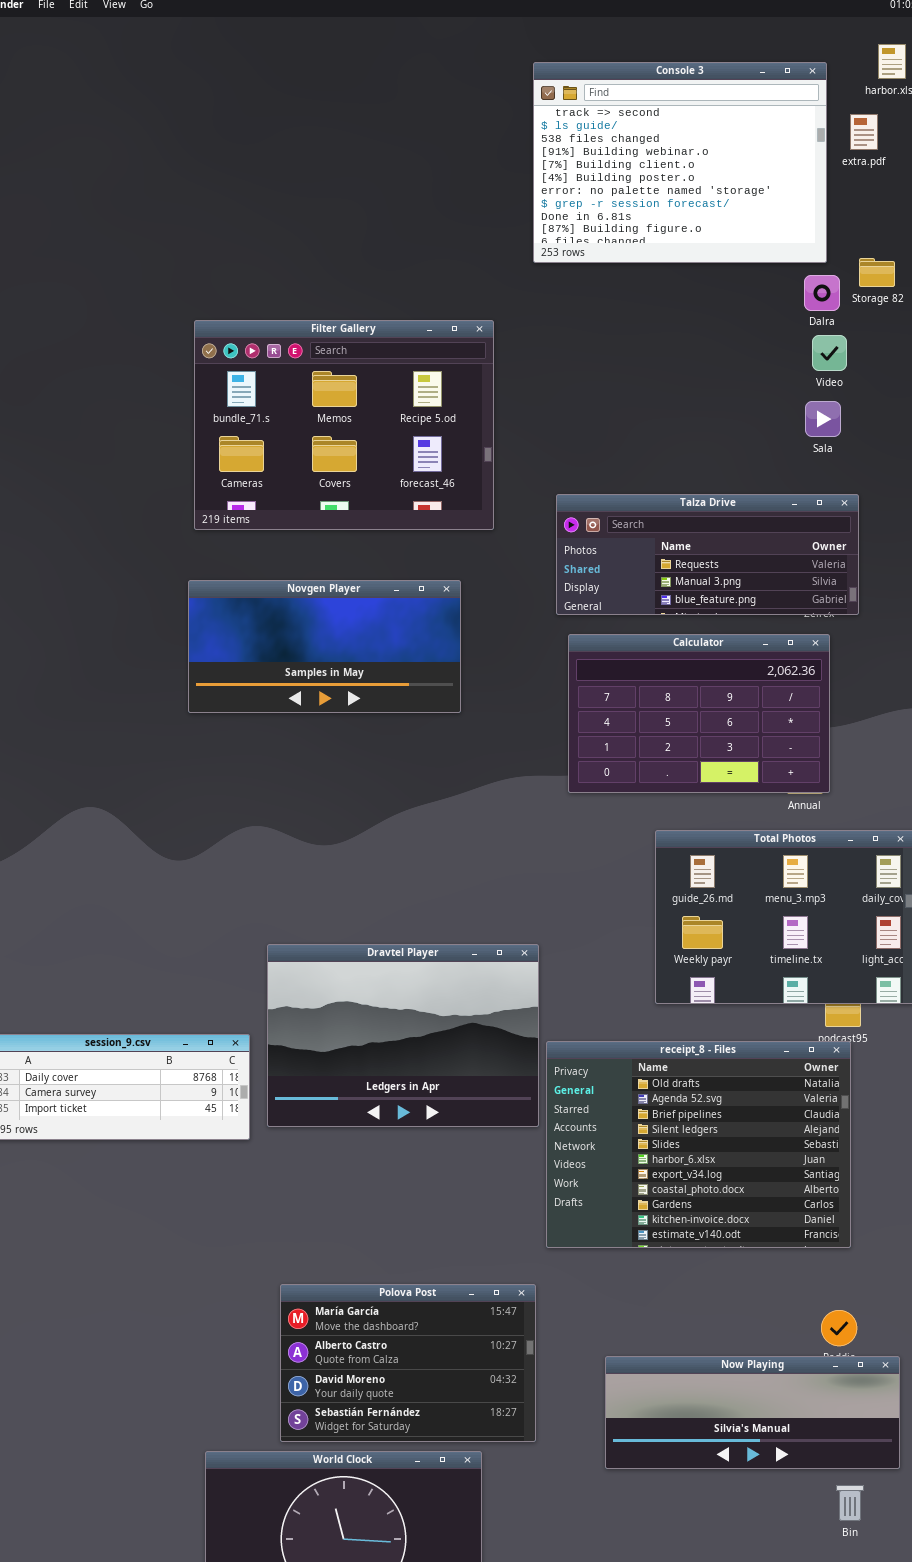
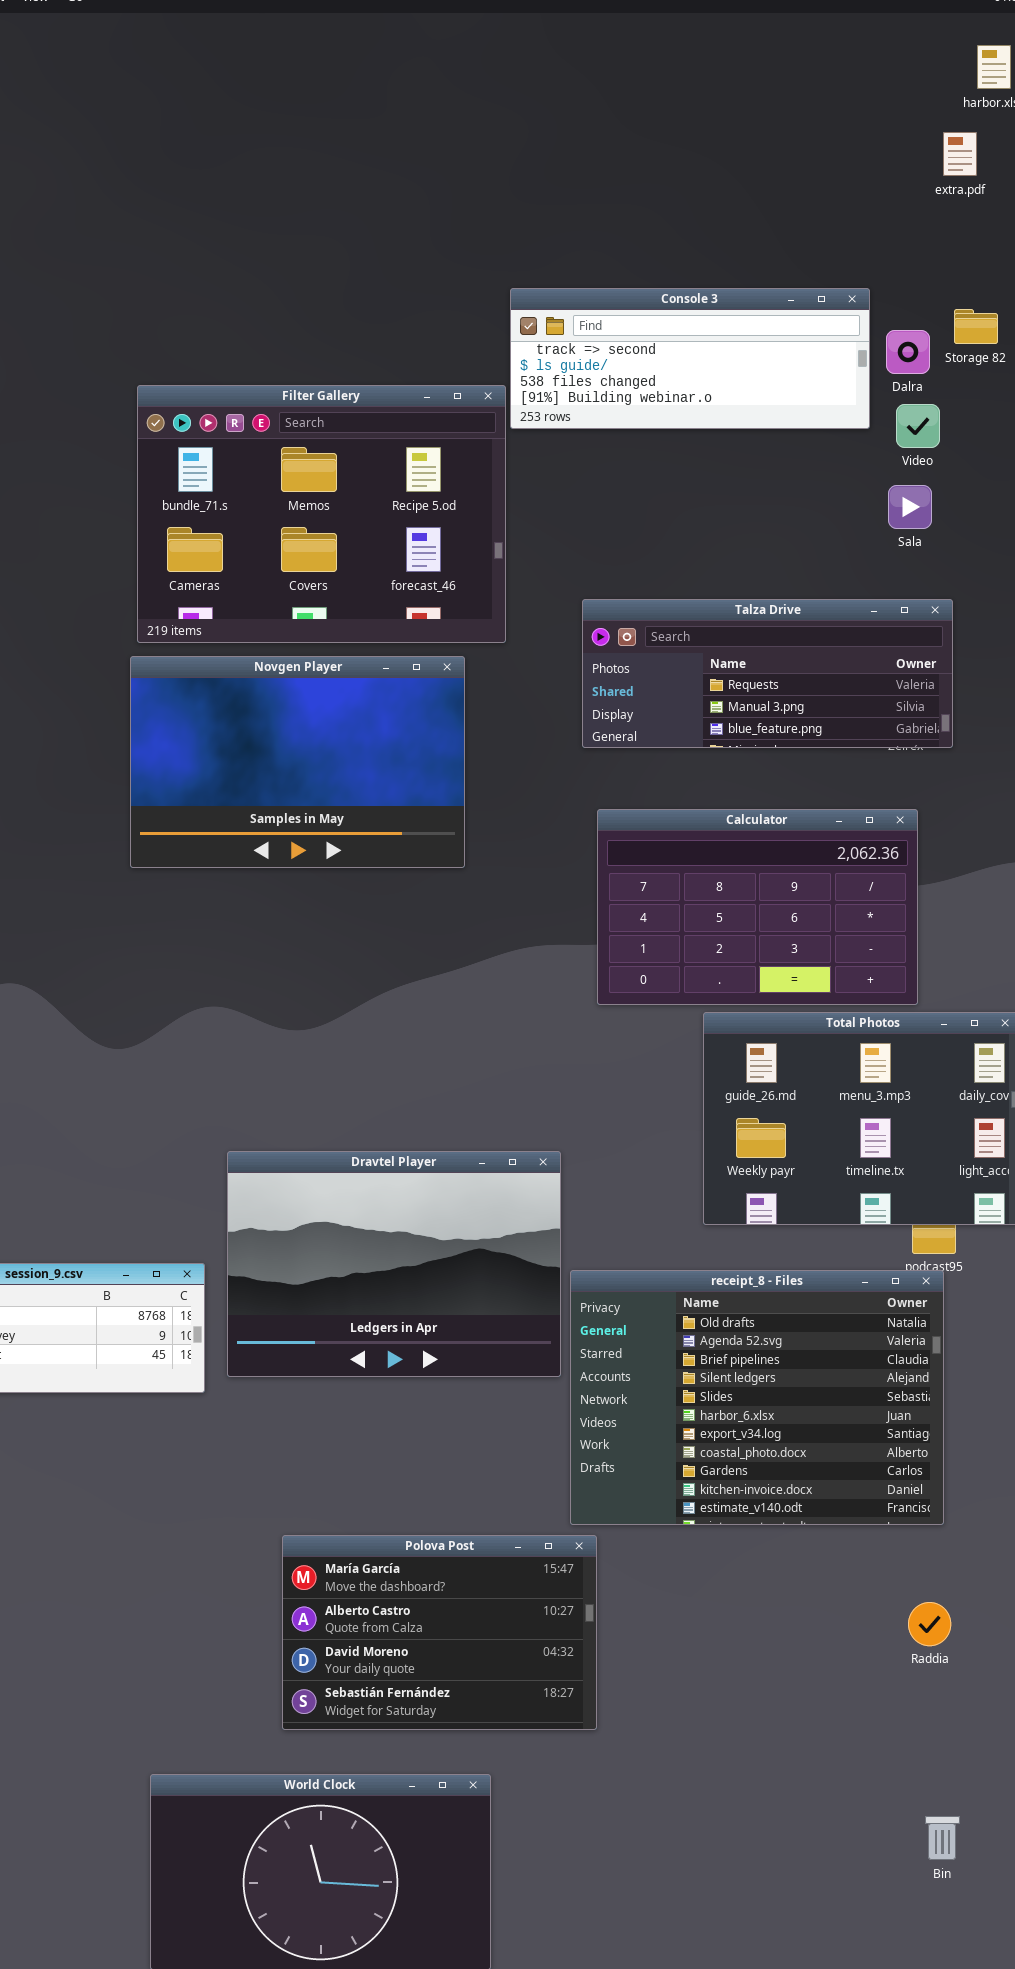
Console 3: [533,62,827,263] -> [510,288,870,429], moved, resized
Novgen Player: [188,580,461,713] -> [130,656,465,868], resized
Calculator: [568,634,830,793] -> [597,809,918,1005], moved
Polova Post: [280,1284,536,1442] -> [282,1535,597,1730], moved
Now Playing: [605,1356,900,1469] -> none, closed

